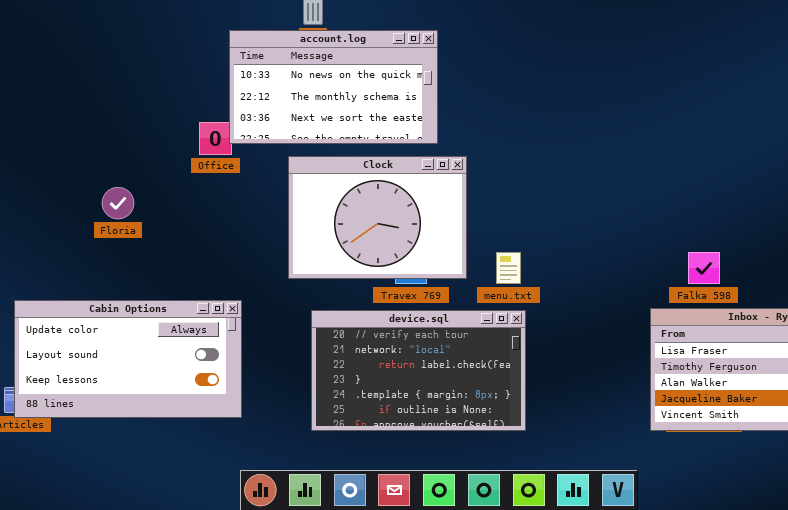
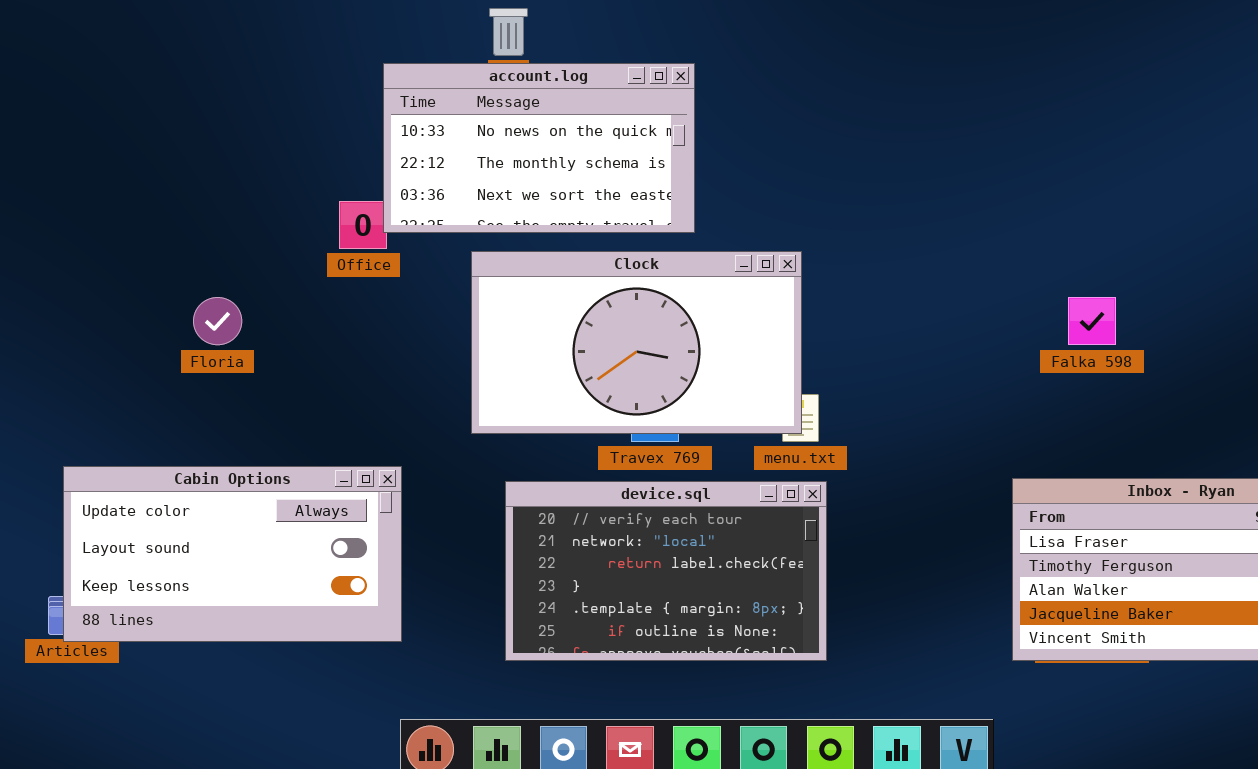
Clock: [288,156,467,279] -> [471,251,802,434], resized
Falka 598: [688,252,720,284] -> [1068,297,1116,345], moved

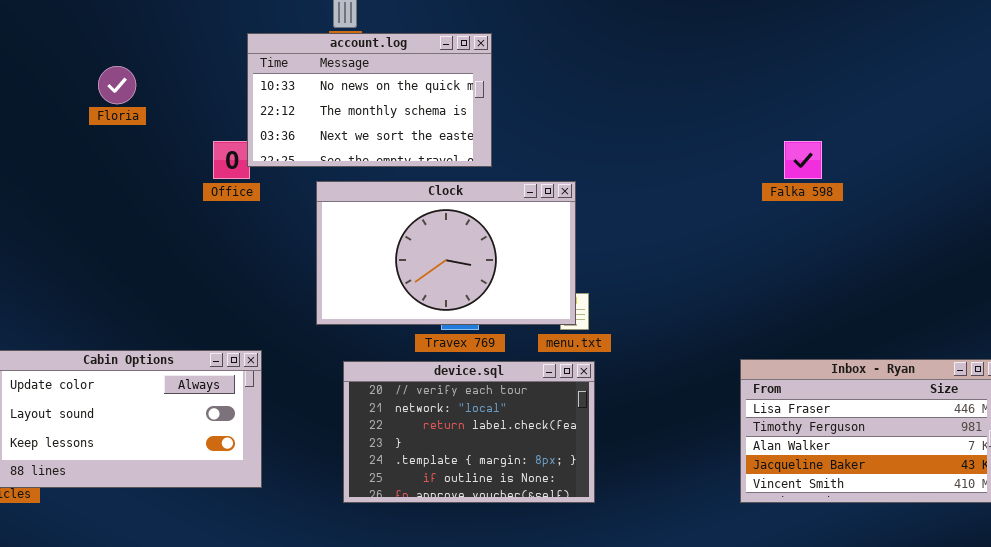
Floria: [193,297,242,345] -> [98,66,136,104], moved
Falka 598: [1068,297,1116,345] -> [784,141,822,179], moved

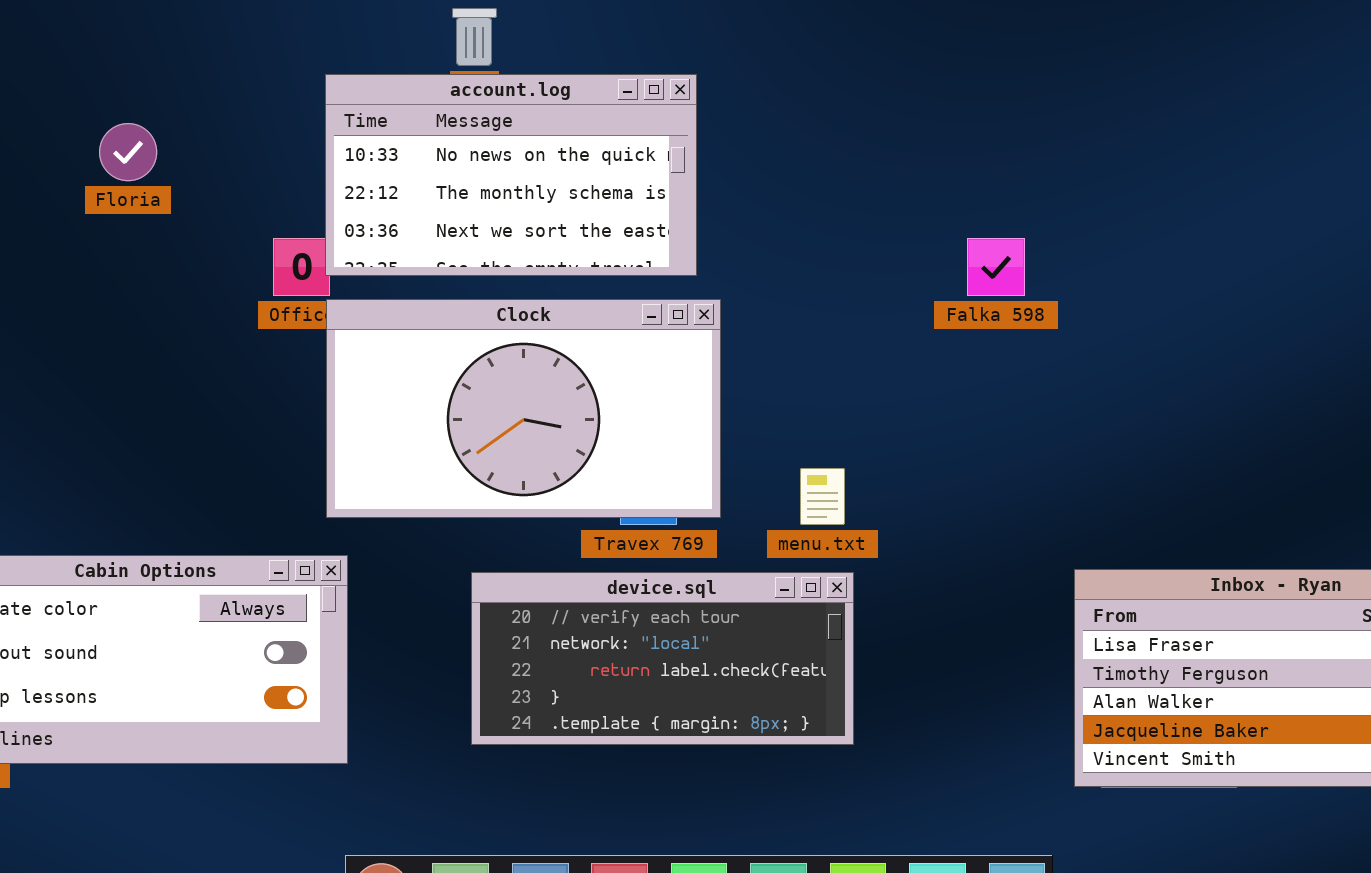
Falka 598: [784,141,822,179] -> [967,238,1025,296], moved
Clock: [316,181,576,325] -> [326,299,721,518], moved
device.sql: [343,361,595,503] -> [471,572,854,745], resized

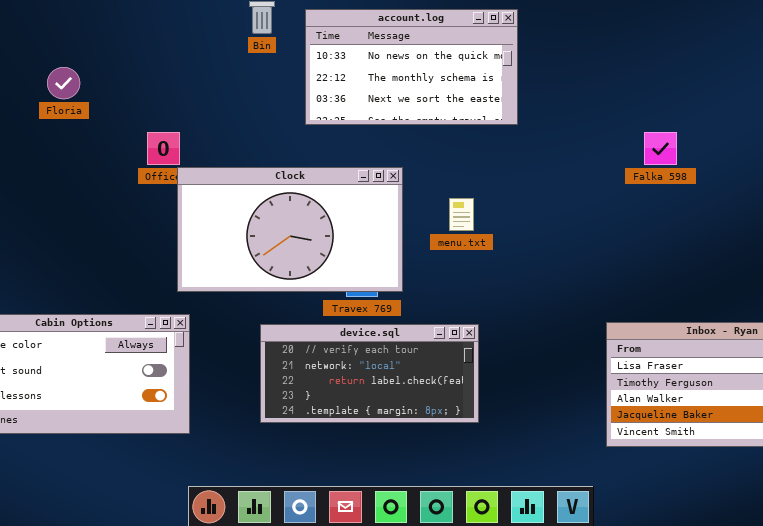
account.log: [325,74,697,276] -> [305,9,518,125], moved
Falka 598: [967,238,1025,296] -> [644,132,677,165], moved
menu.txt: [800,468,845,525] -> [449,198,474,231], moved

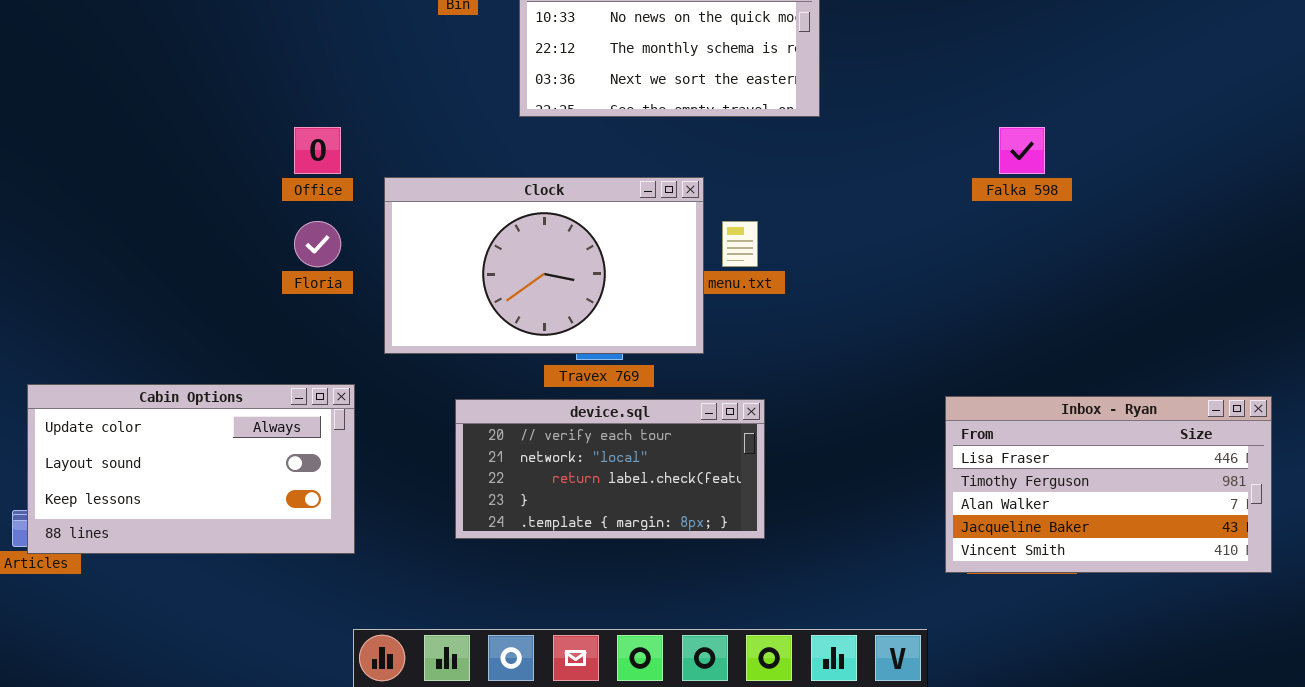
Floria: [47,67,80,99] -> [294,221,341,267], moved
Clock: [177,167,403,292] -> [384,177,704,354], moved

